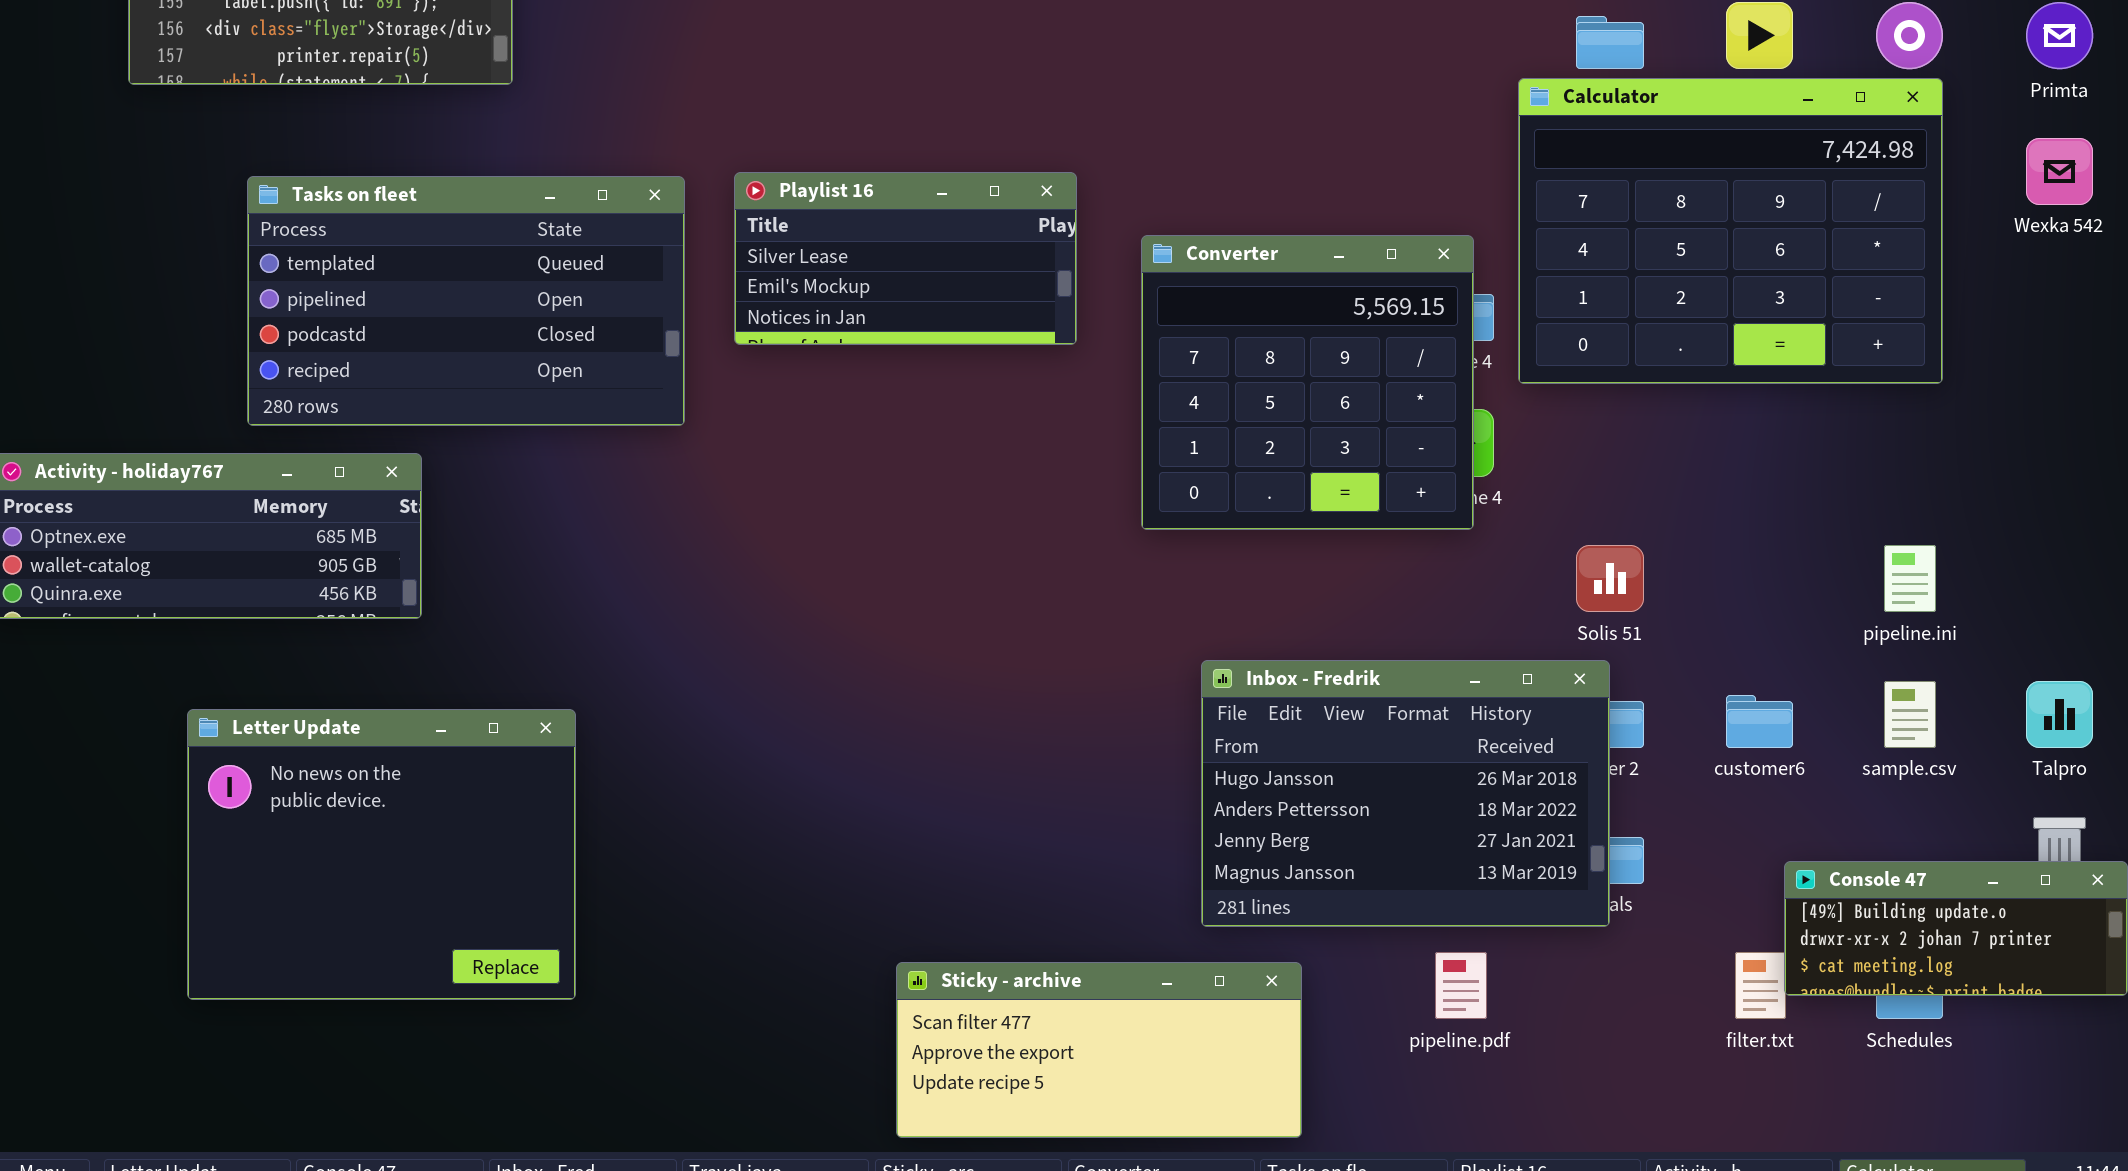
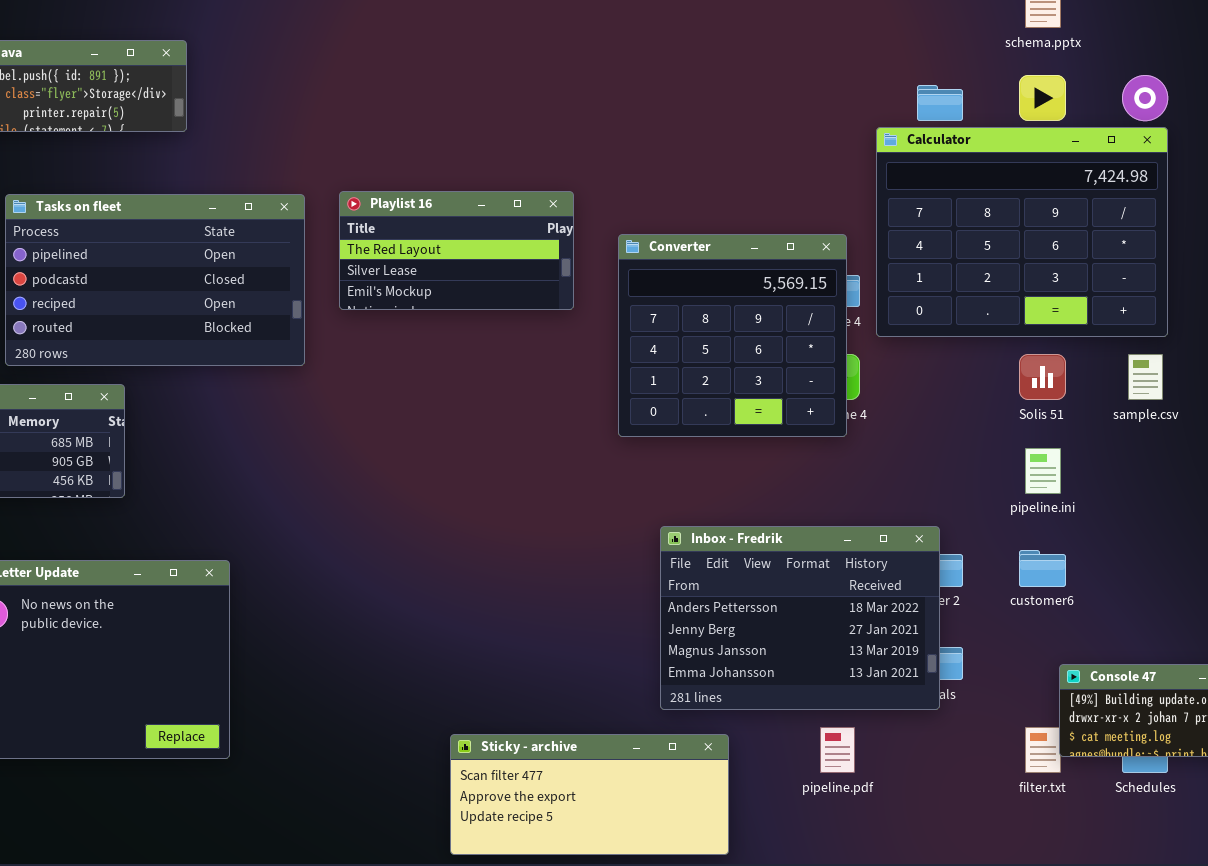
Playlist 16: [734,172,1077,345] -> [339,191,574,310], scrolled up 1 row
Tasks on fleet: [247,176,685,426] -> [5,194,305,366], scrolled down 1 row
Solis 51: [1576,545,1644,612] -> [1019,354,1066,400], moved
pipeline.ini: [1884,545,1936,612] -> [1025,448,1061,494], moved
Inbox - Fredrik: [1201,660,1610,927] -> [660,526,940,710], scrolled down 1 row
sample.csv: [1884,681,1936,748] -> [1128,354,1163,400], moved

